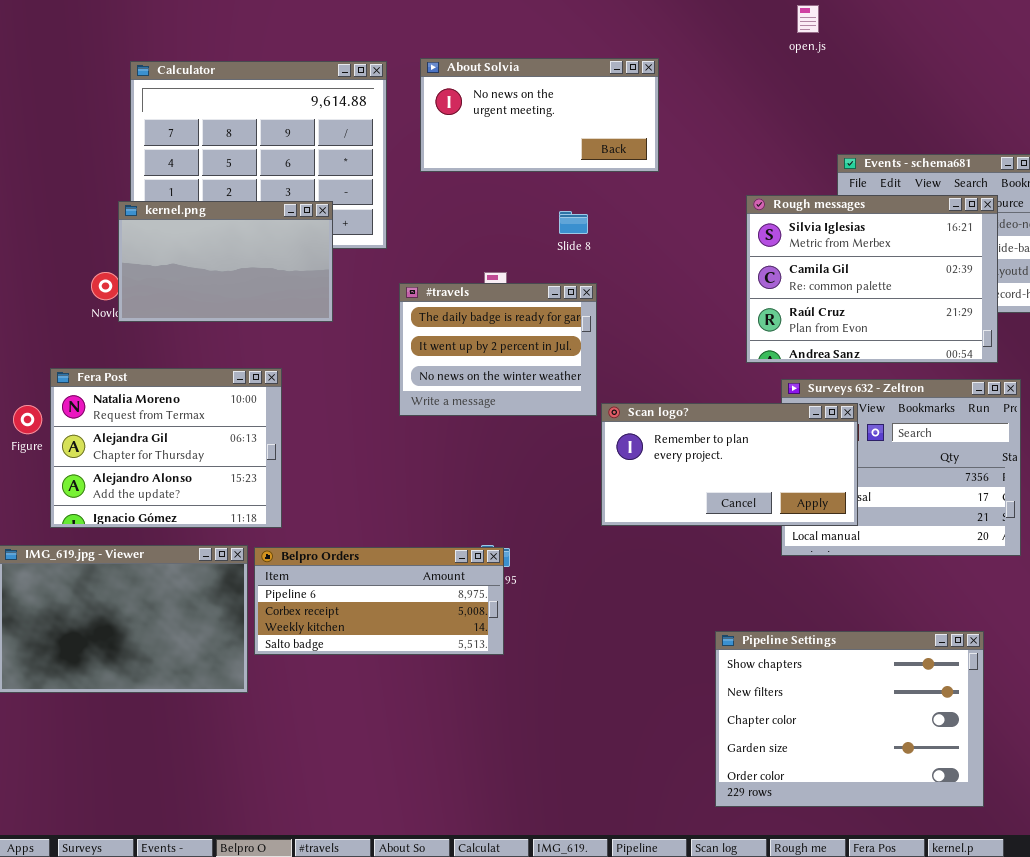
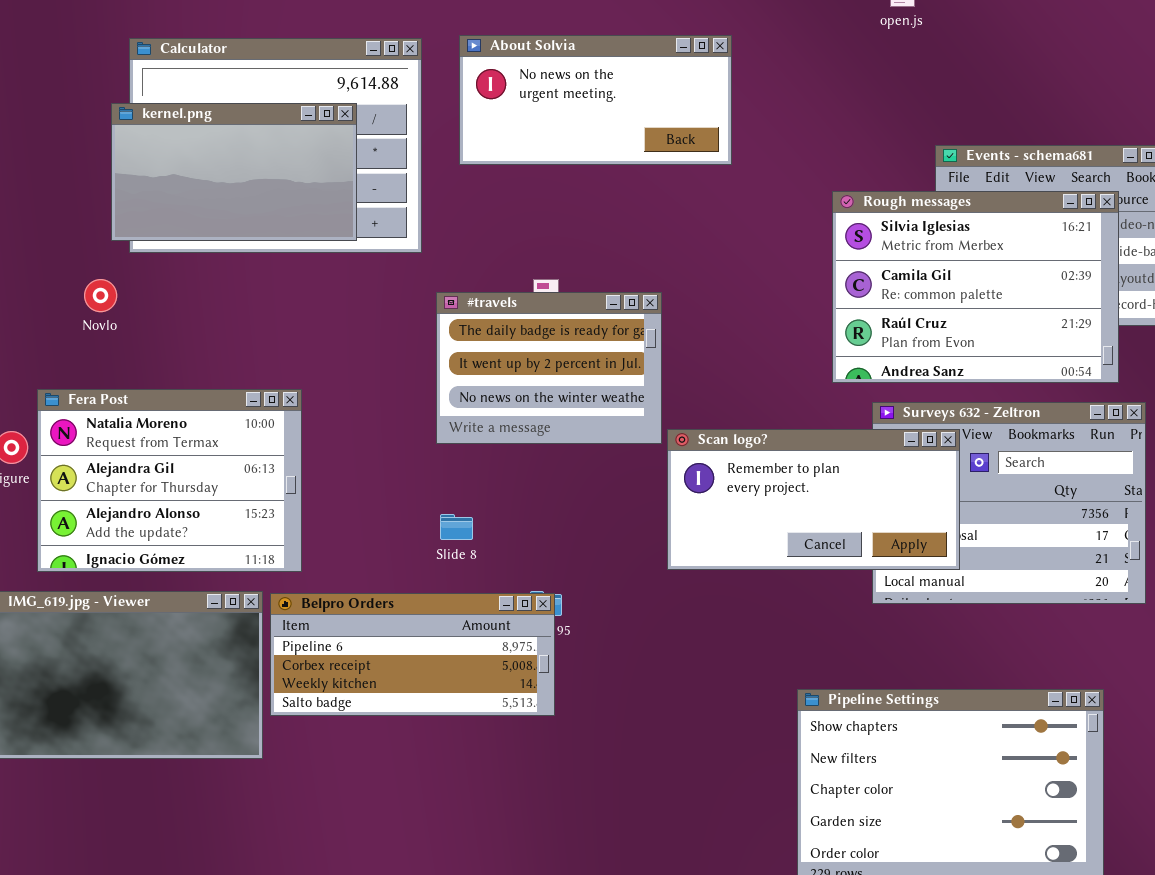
kernel.png: [118,201,333,322] -> [111,103,357,241], moved
Slide 8: [559,211,588,234] -> [440,514,473,540], moved

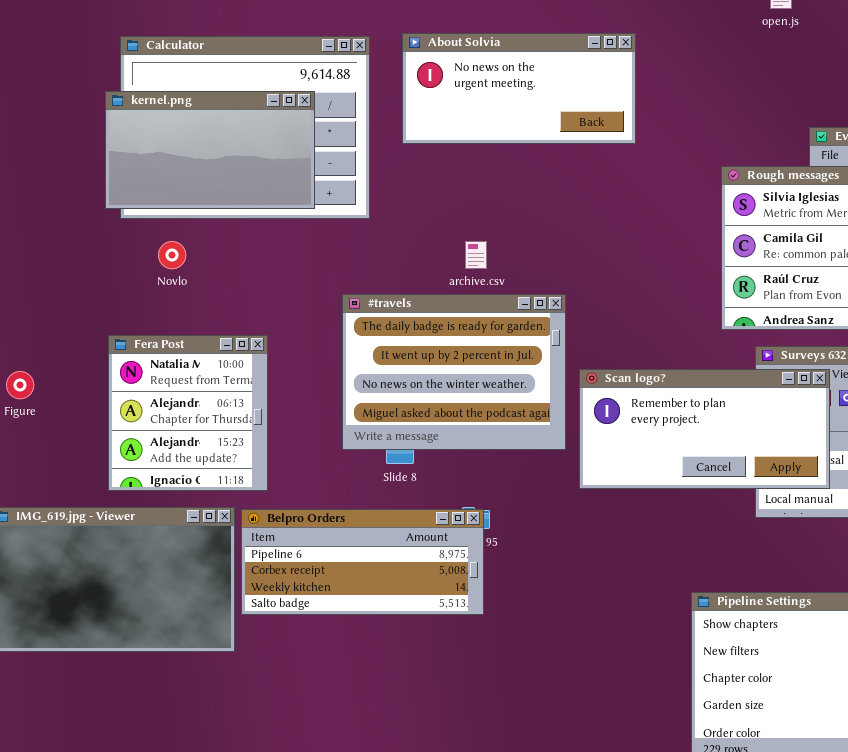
Novlo: [84,279,117,312] -> [158,241,186,269], moved
#travels: [436,292,662,444] -> [342,294,566,450], moved, resized
Fera Post: [37,389,302,572] -> [108,335,268,491], resized

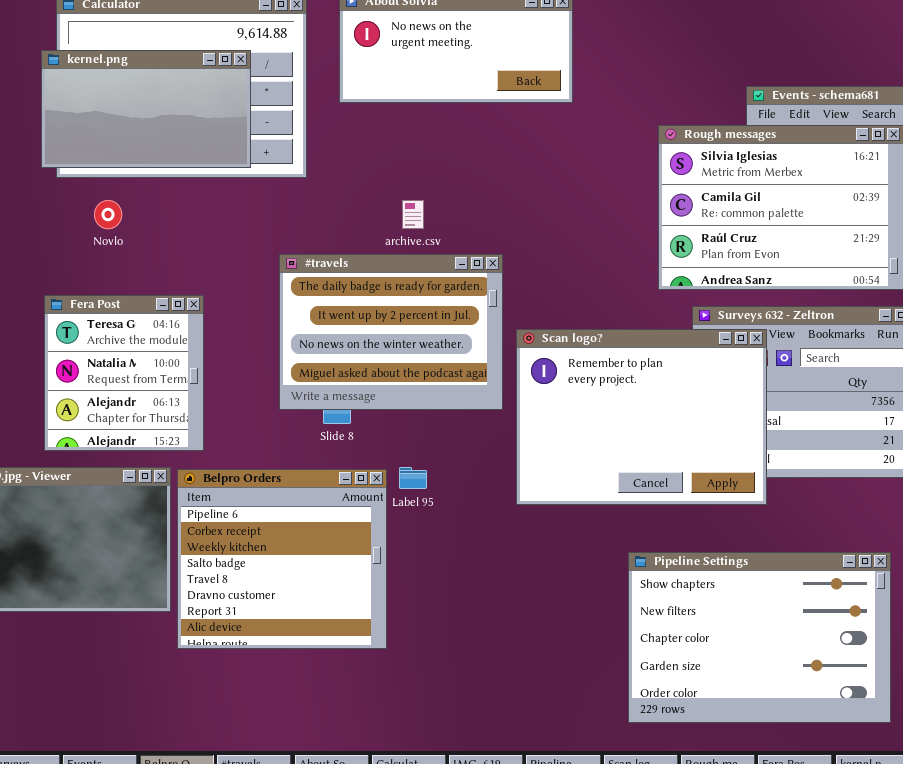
Fera Post: [108,335,268,491] -> [44,295,204,451], scrolled up 1 row
Scan logo?: [579,369,830,489] -> [516,329,767,505], resized
Belpro Orders: [241,509,484,615] -> [177,469,387,649], resized

